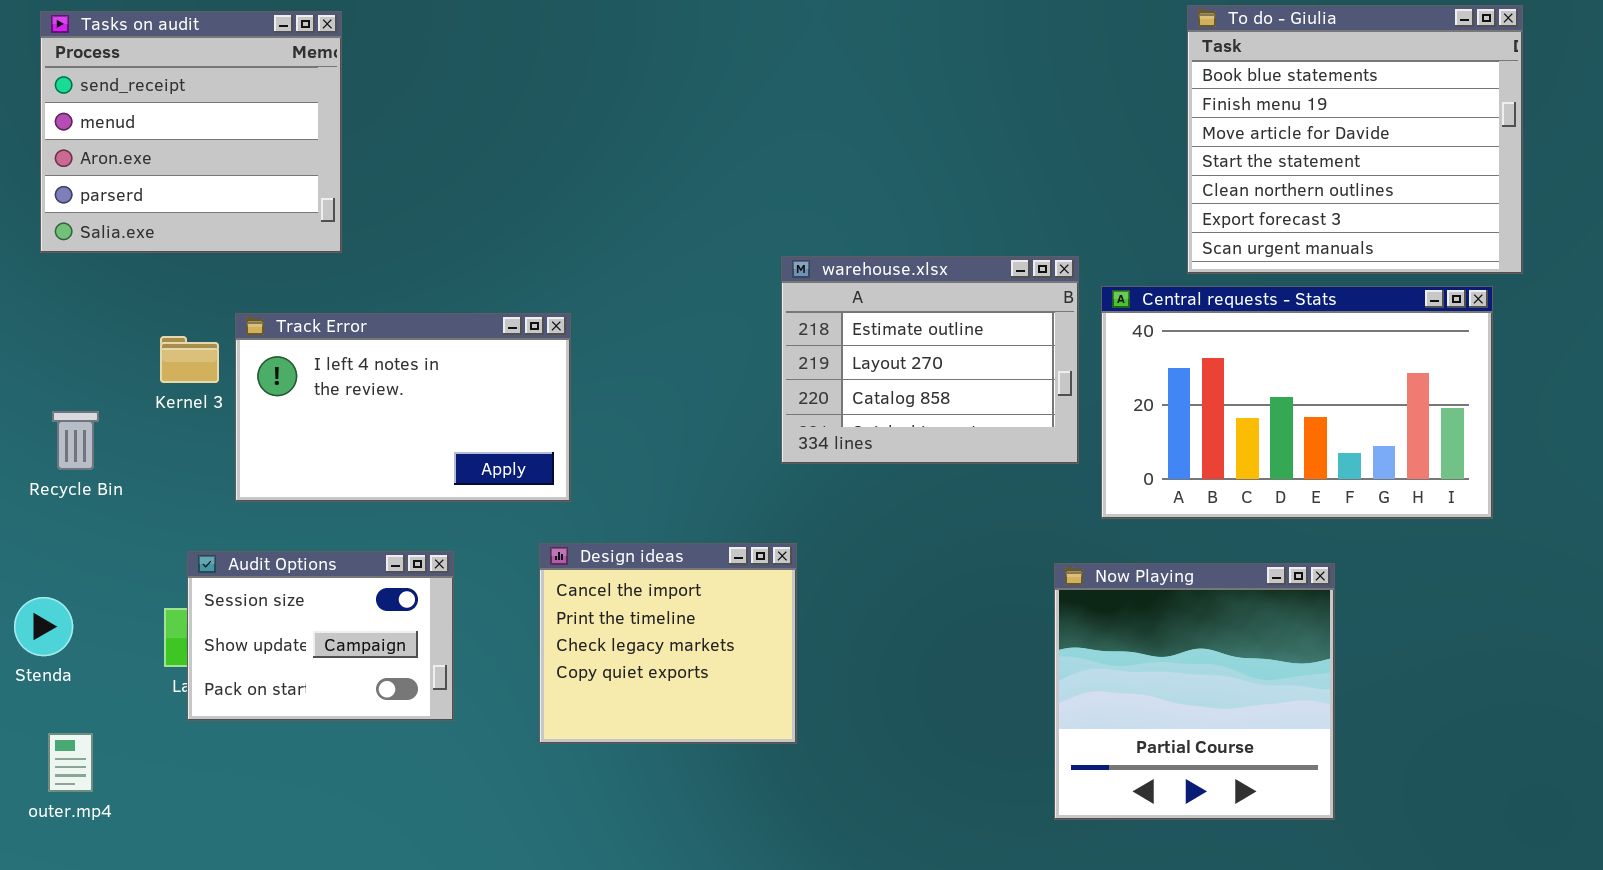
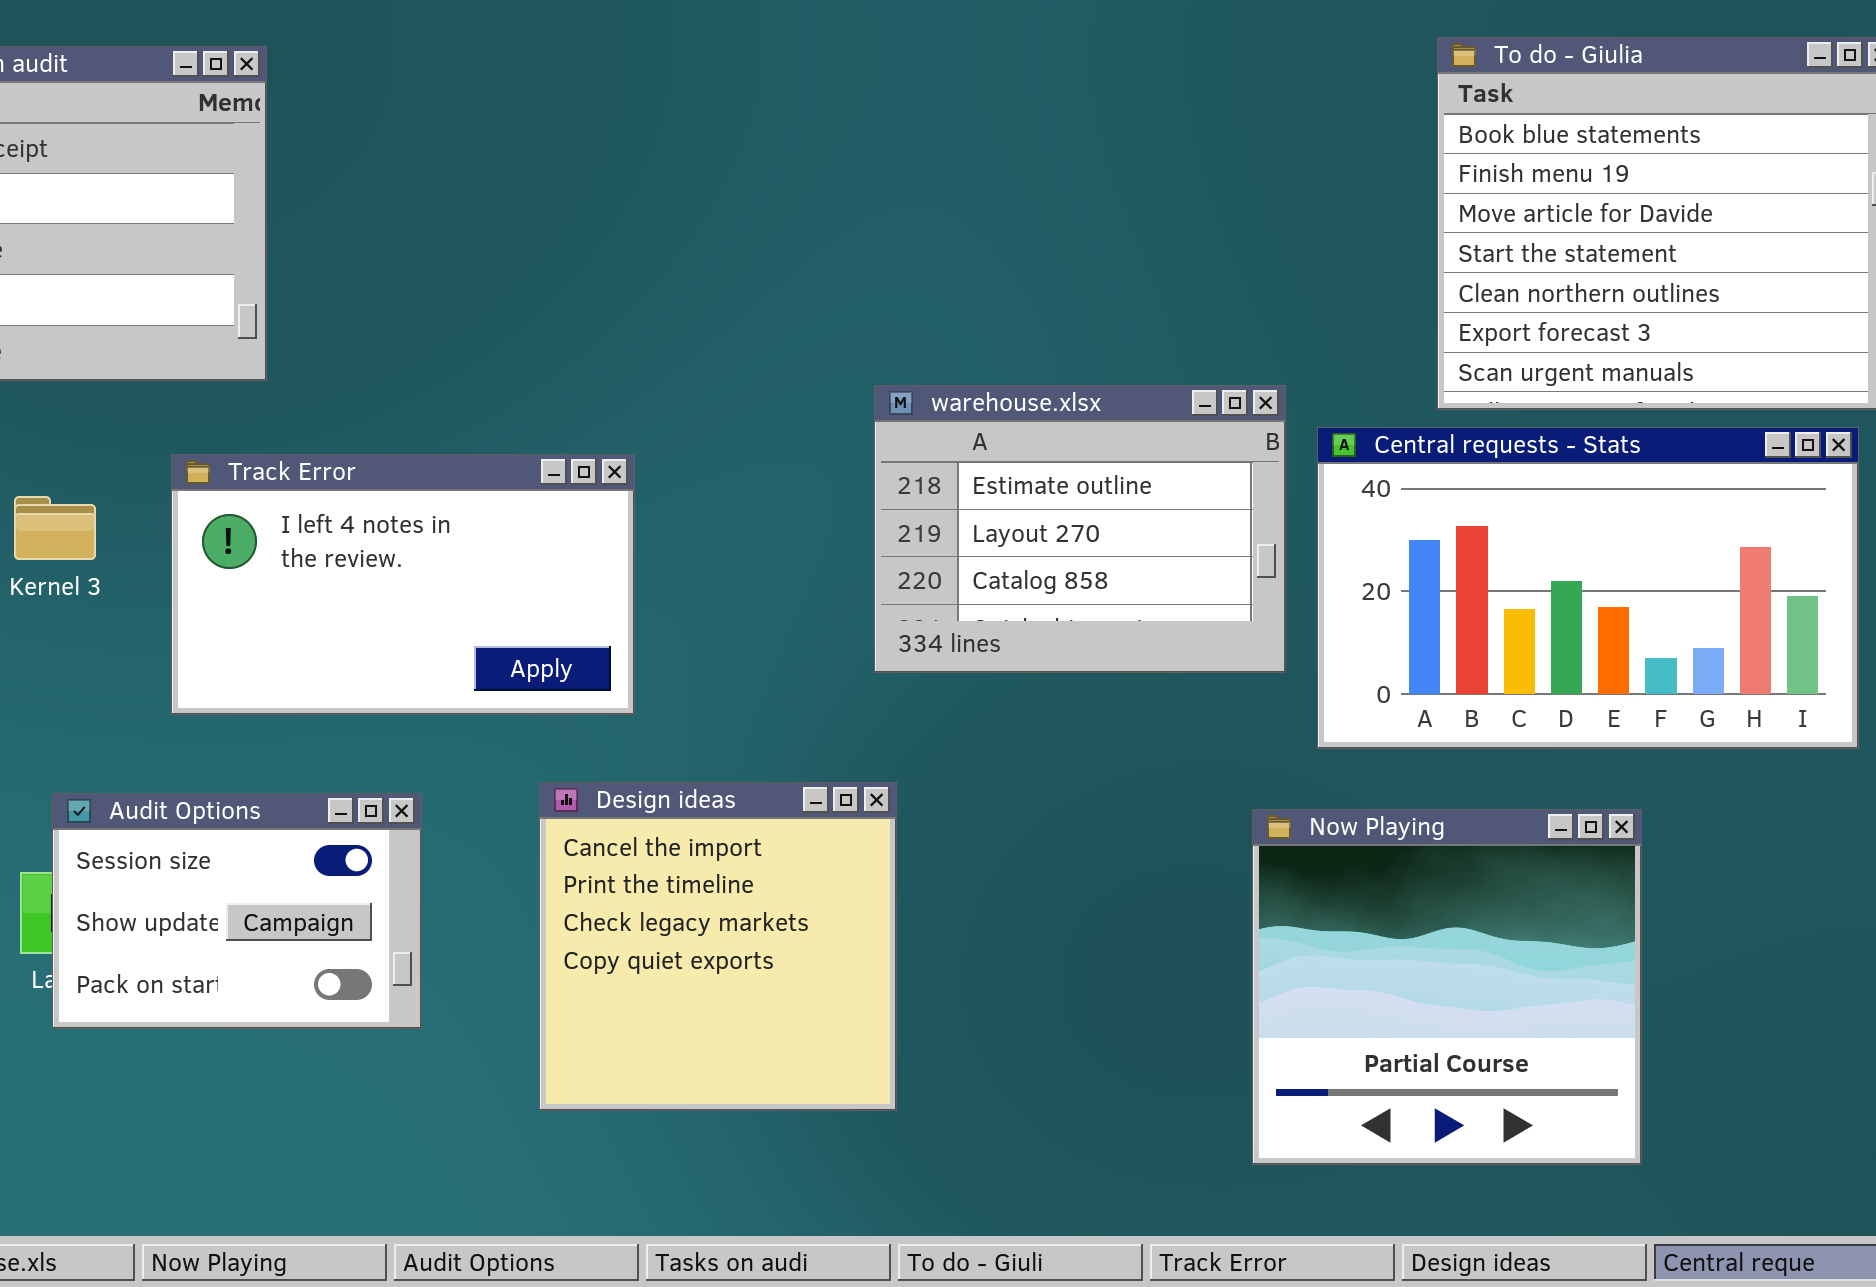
Track Error: [235,313,571,502] -> [171,454,635,715], moved
Design ideas: [539,543,797,744] -> [539,782,897,1111], resized

